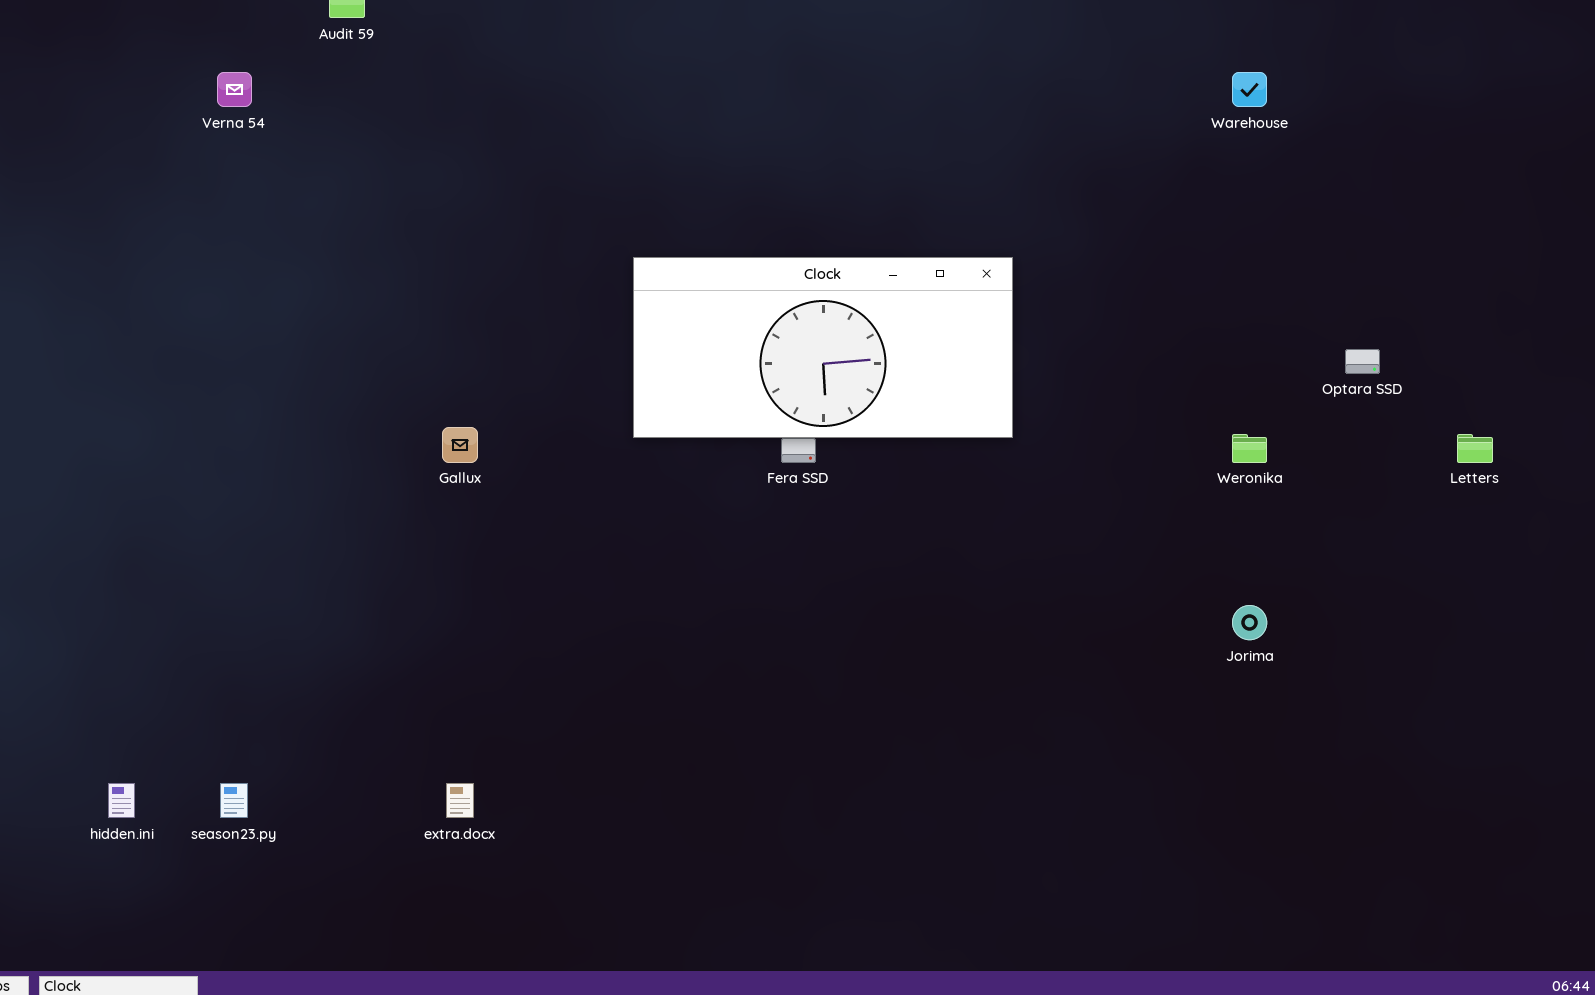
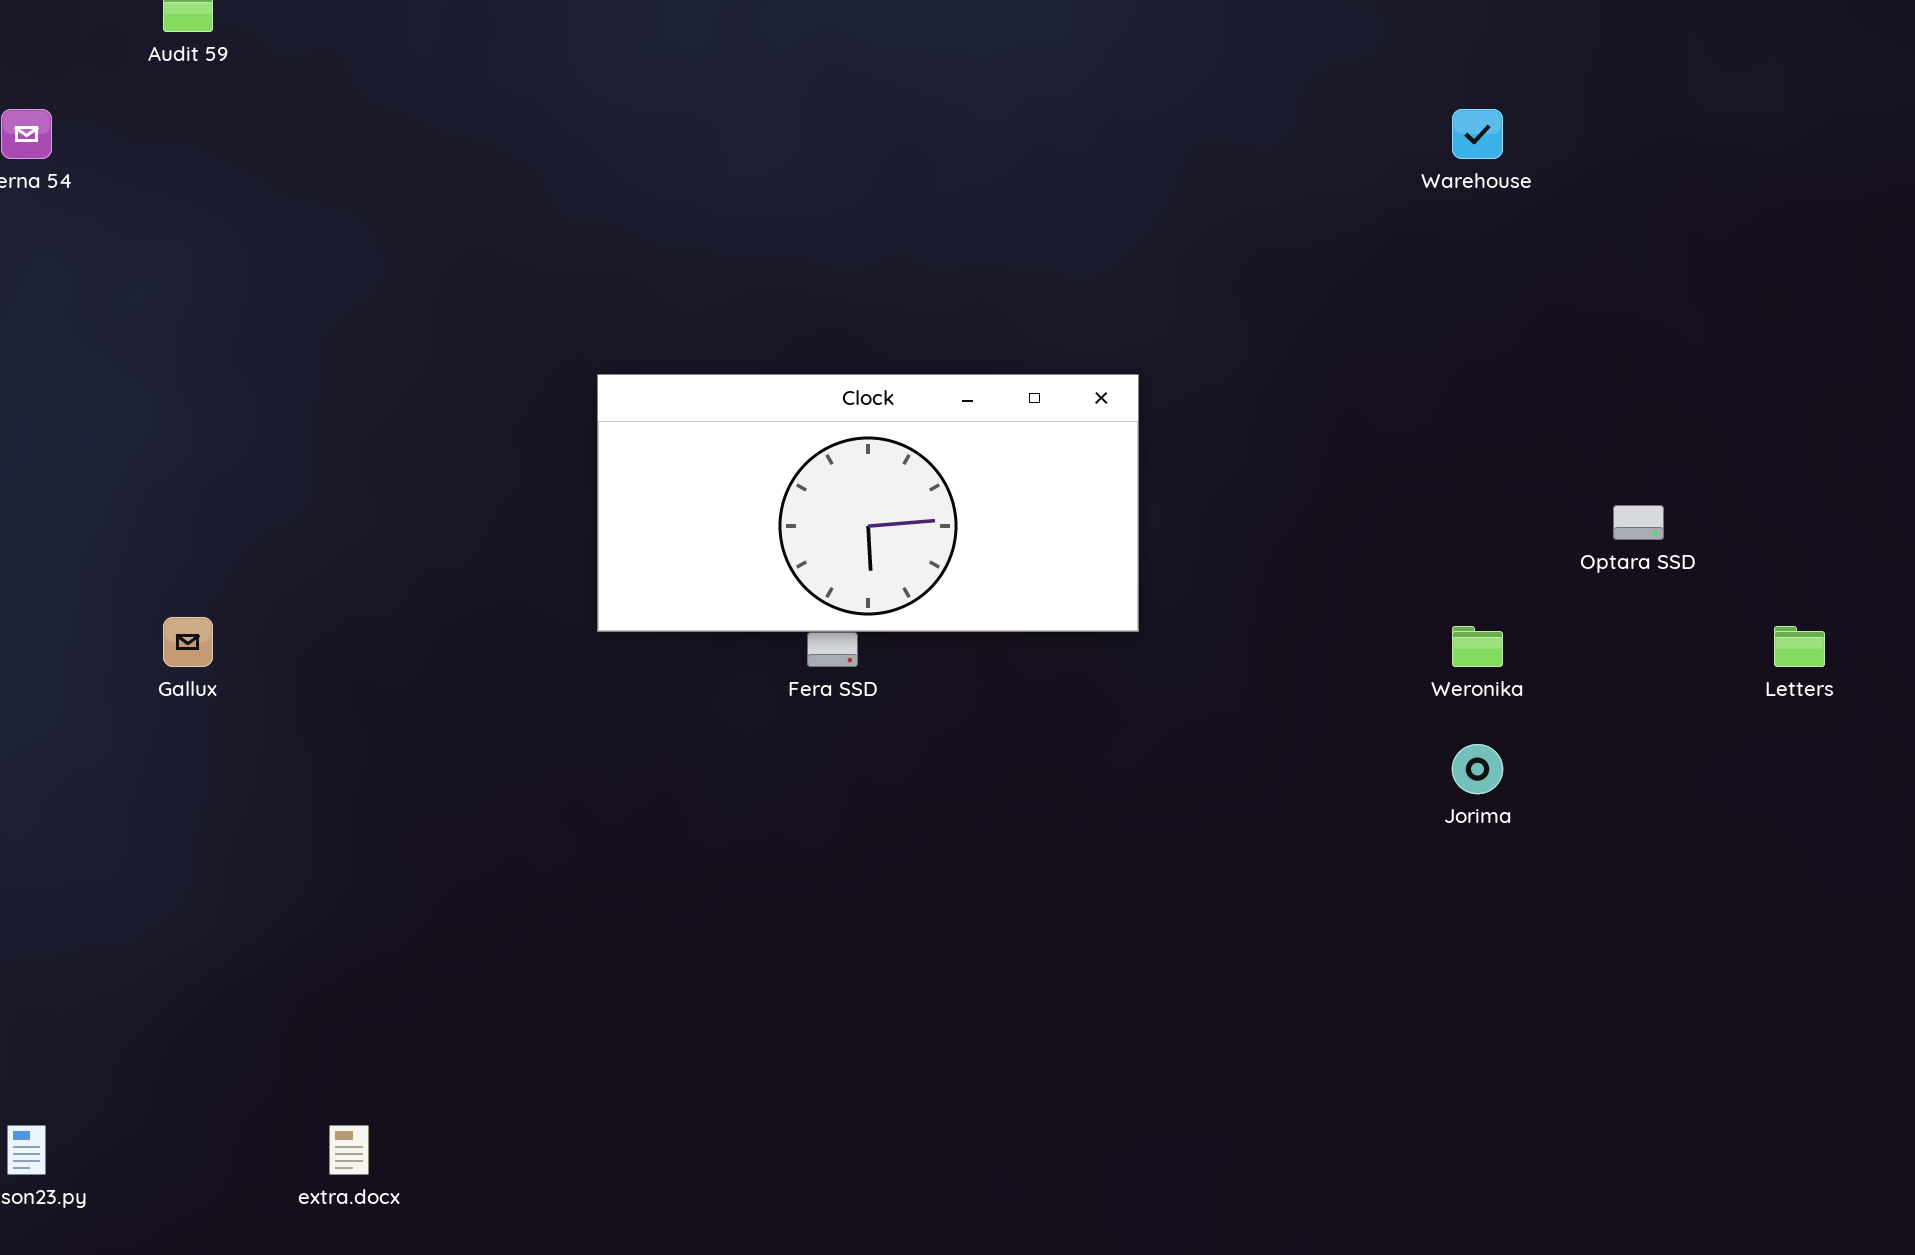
Gallux: [442,427,478,463] -> [163,617,213,667], moved
Jorima: [1232,605,1267,640] -> [1452,744,1503,794], moved

